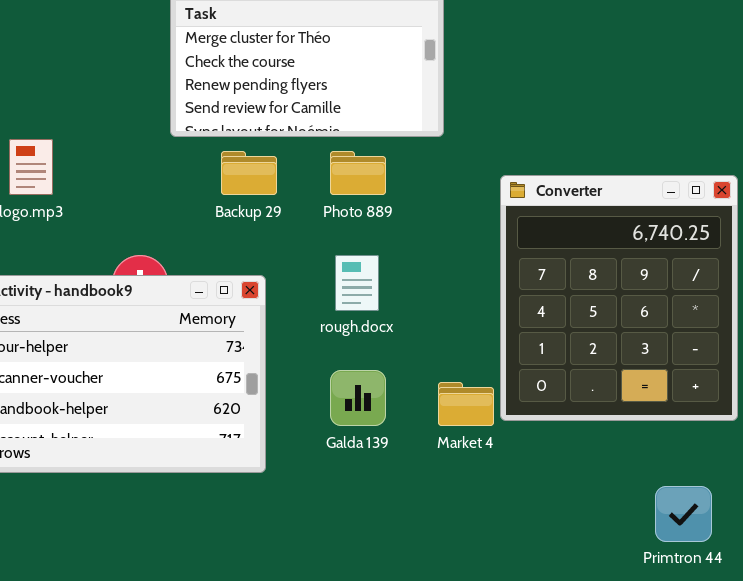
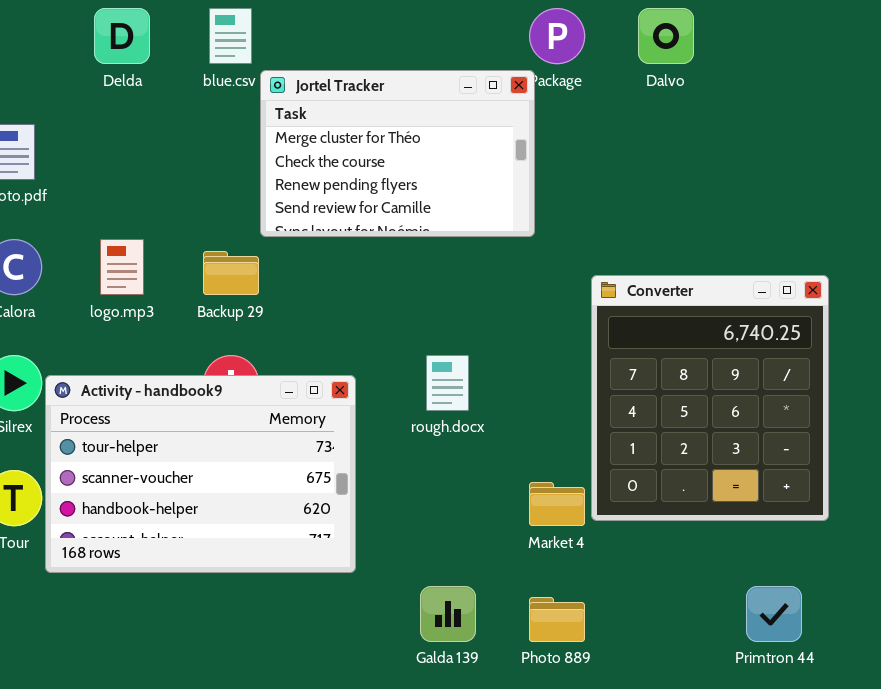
Backup 29: [221,151,277,195] -> [203,251,259,295], moved
Photo 889: [330,151,386,195] -> [529,597,585,642], moved
Galda 139: [330,370,386,426] -> [420,586,476,642], moved

